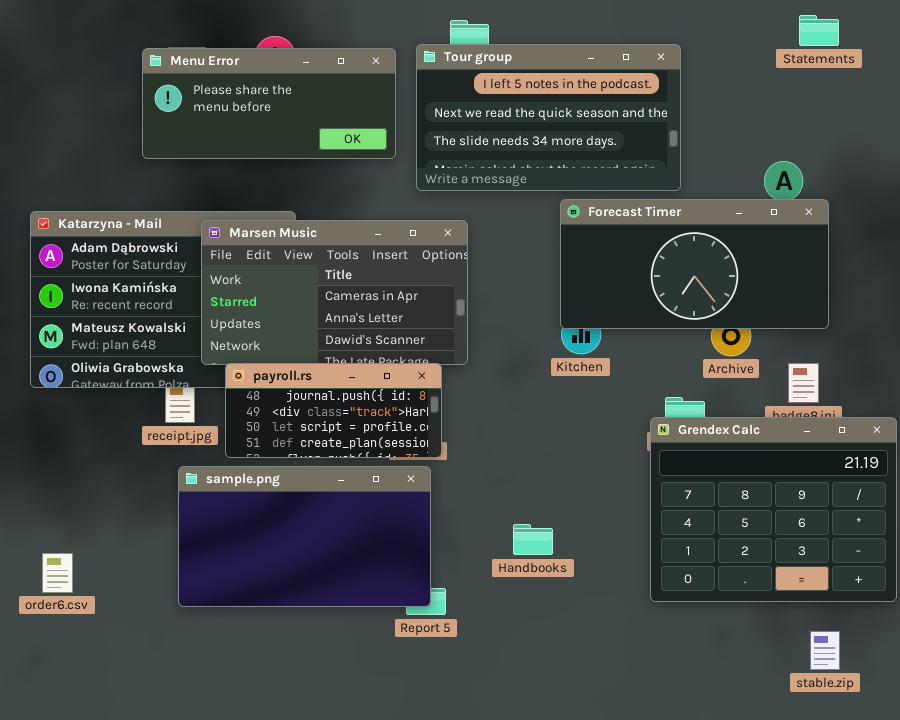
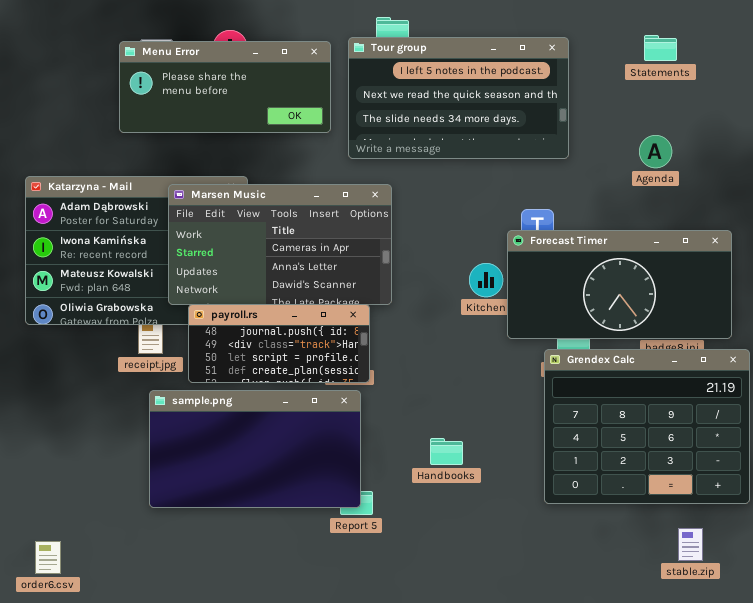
Statements: [799,15,839,46] -> [644,35,677,61], moved
Forecast Timer: [560,199,829,329] -> [507,230,732,339], moved
order6.csv: [42,553,73,593] -> [35,541,61,574], moved

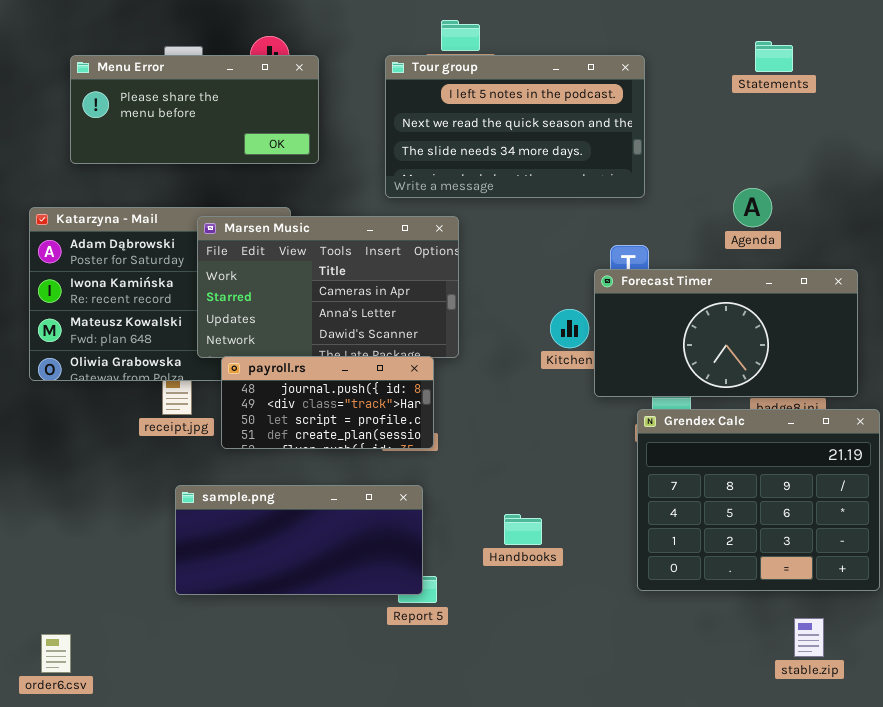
Tour group: [348,37,569,159] -> [385,55,645,198], moved
Menu Error: [119,41,331,133] -> [70,55,319,164], moved
Agenda: [639,135,672,168] -> [733,188,772,227], moved
sample.png: [149,390,361,508] -> [175,485,423,595], resized

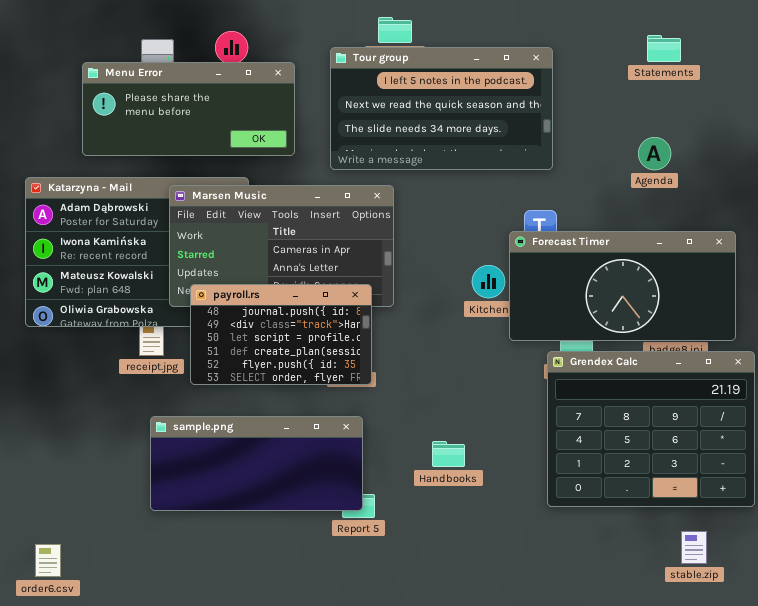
Menu Error: [70,55,319,164] -> [82,62,295,156], moved
Agenda: [733,188,772,227] -> [638,137,671,170], moved
payroll.rs: [221,356,434,449] -> [190,284,372,385], resized

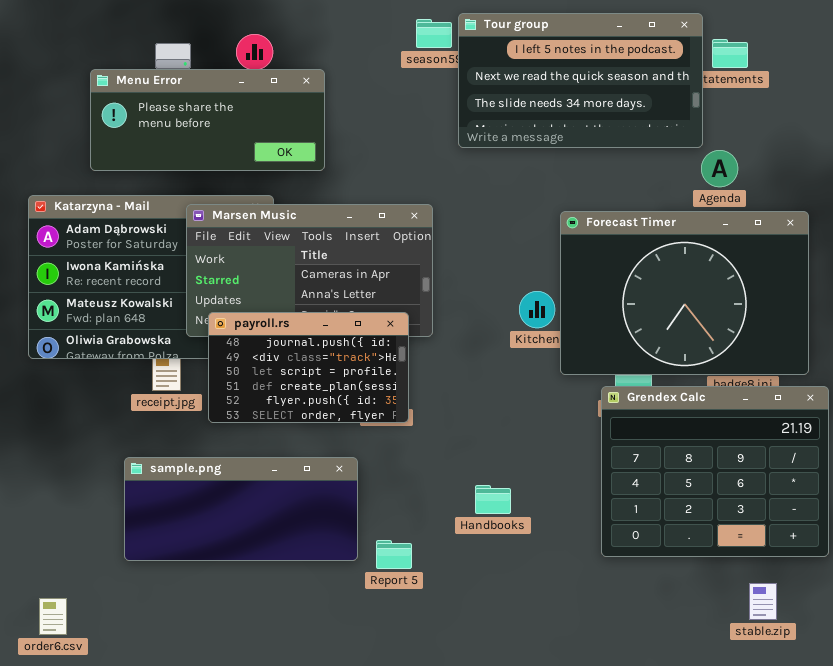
Tour group: [330,47,553,170] -> [458,13,703,148], moved
Forecast Timer: [509,231,736,341] -> [560,211,809,375], resized
sample.png: [150,416,363,511] -> [124,457,358,561], moved

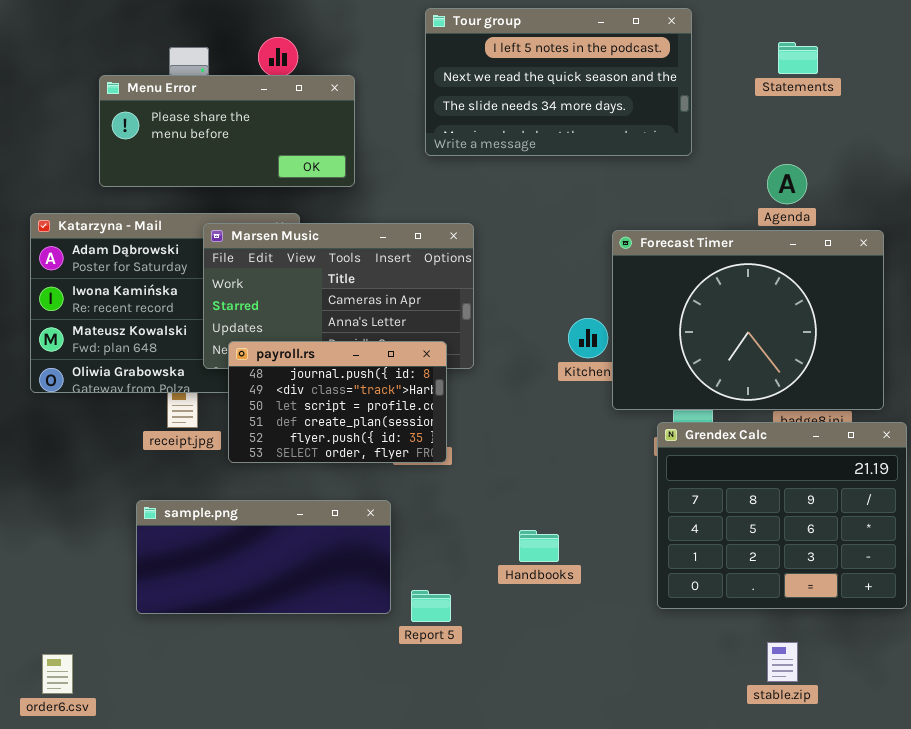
Tour group: [458,13,703,148] -> [425,8,692,156], moved
stable.zip: [749,583,777,620] -> [767,642,798,682], moved

